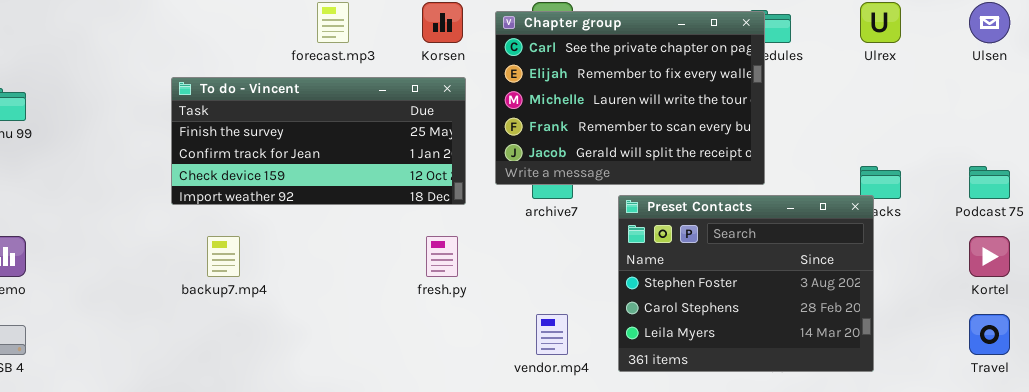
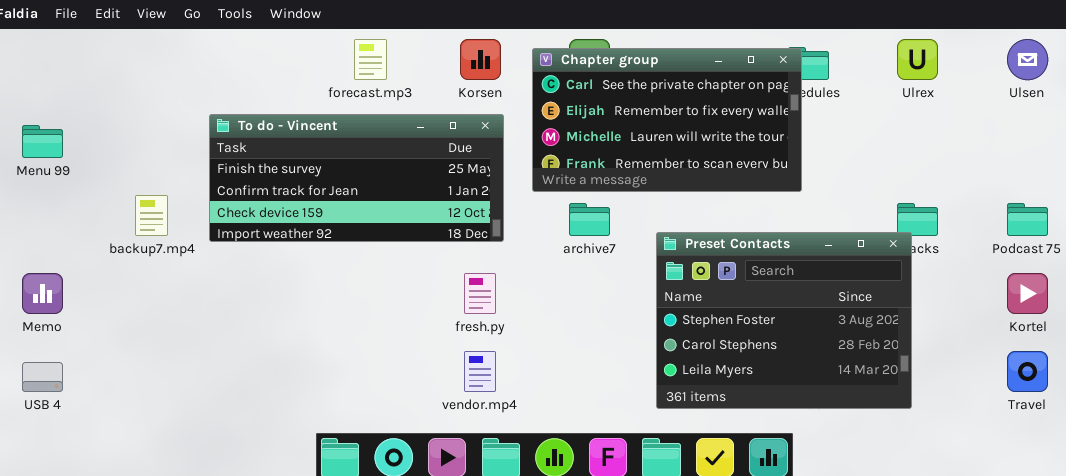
Chapter group: [495,11,765,185] -> [532,48,802,192], resized
backup7.mp4: [207,236,240,277] -> [135,195,168,236], moved
vendor.mp4: [536,314,568,355] -> [464,351,496,392], moved

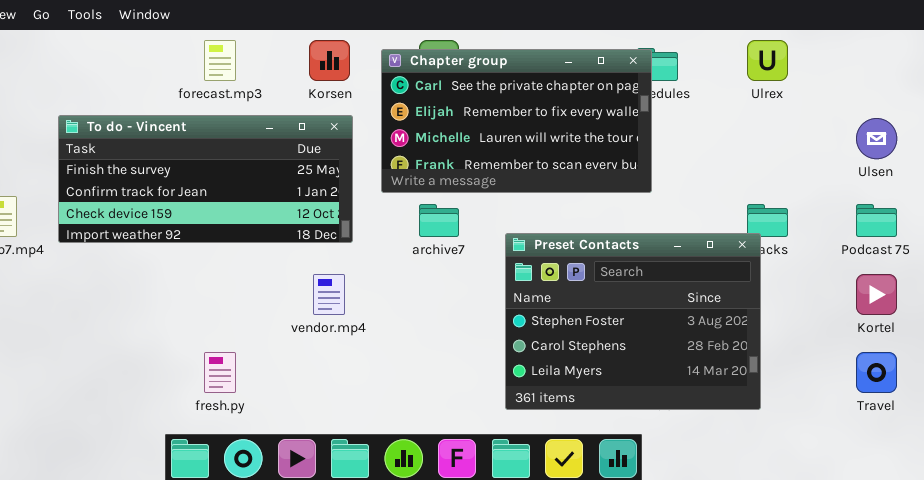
Ulsen: [1007,39,1048,80] -> [856,118,897,159], moved
fresh.py: [464,273,496,314] -> [204,352,236,393], moved
vendor.mp4: [464,351,496,392] -> [313,274,345,315], moved

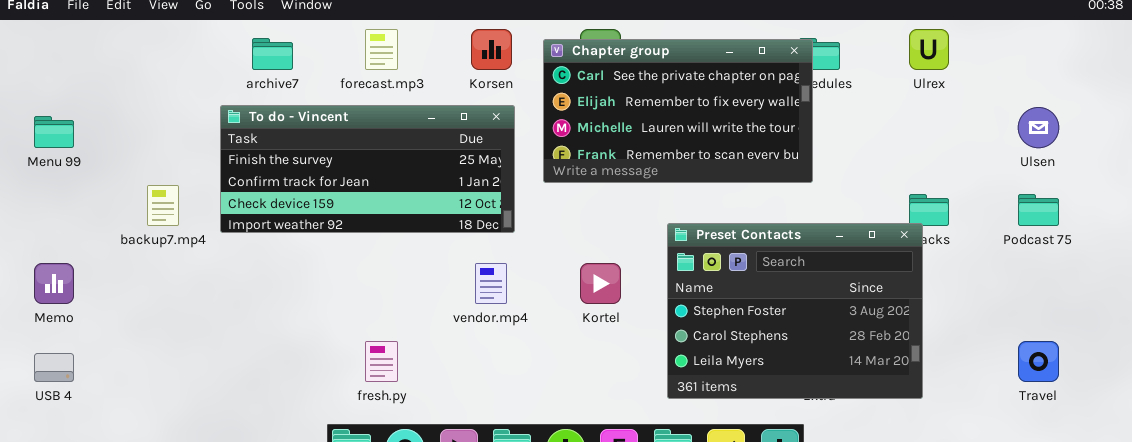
archive7: [419,204,459,237] -> [252,38,293,70], moved
Kortel: [856,274,897,315] -> [580,263,621,304], moved

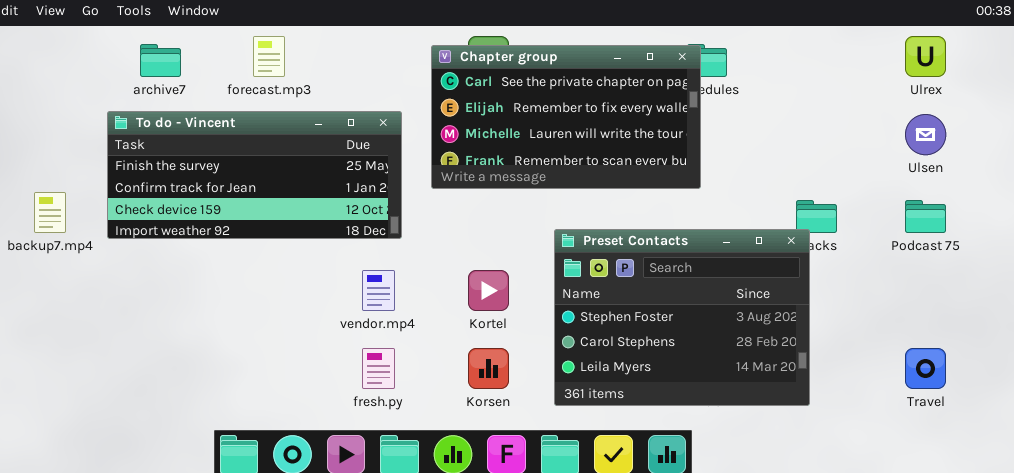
Korsen: [471,29,512,70] -> [468,348,509,389], moved
Ulrex: [909,29,949,70] -> [905,36,946,77], moved
fresh.py: [365,341,398,382] -> [362,348,395,389], moved

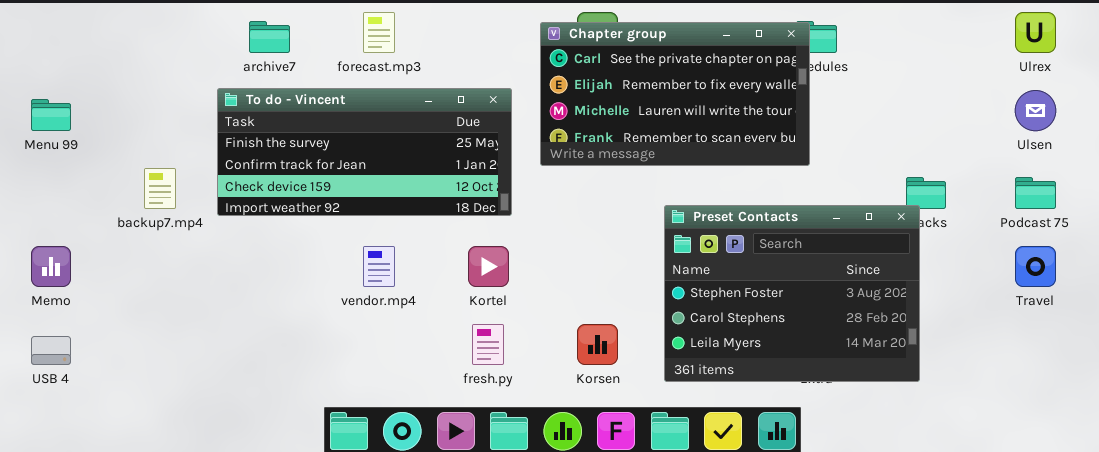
vendor.mp4: [362,270,395,311] -> [363,246,395,287], moved
Kortel: [468,270,509,311] -> [468,246,509,287], moved
Travel: [905,348,946,389] -> [1015,246,1056,287], moved

